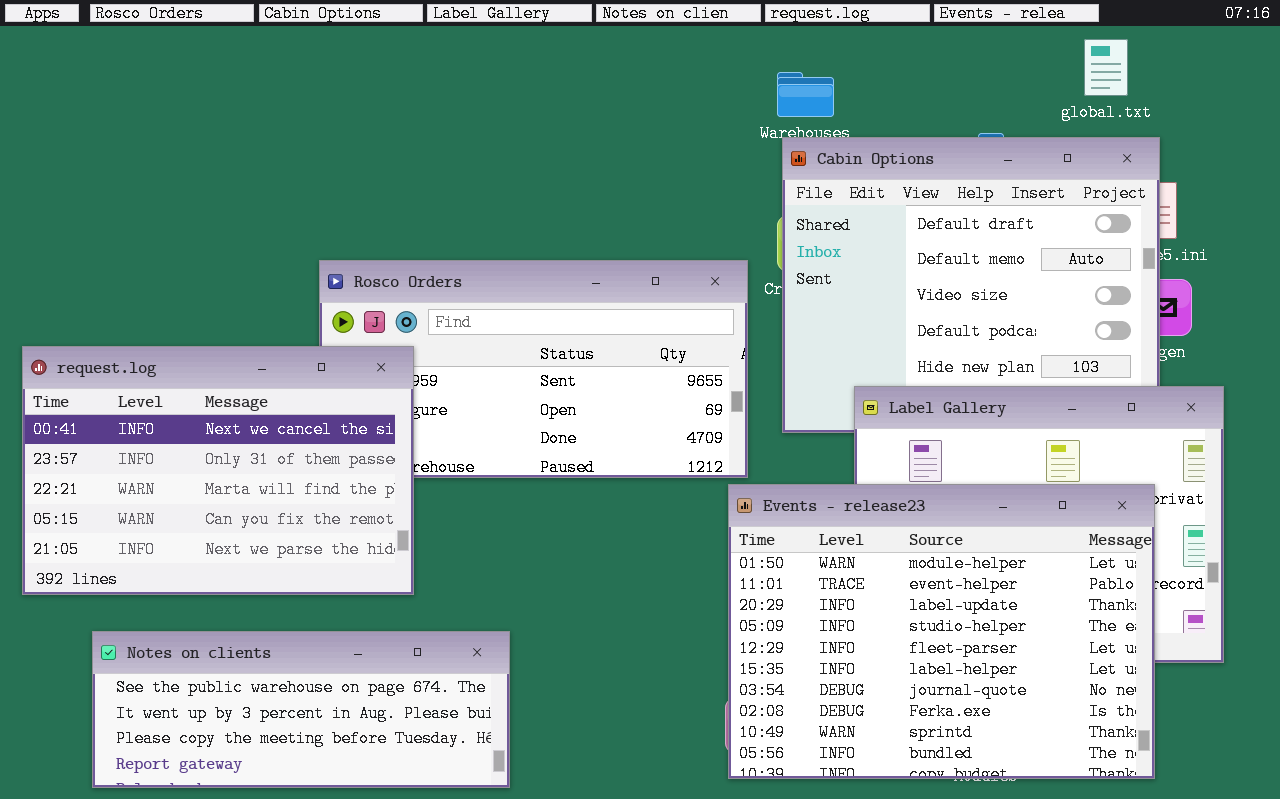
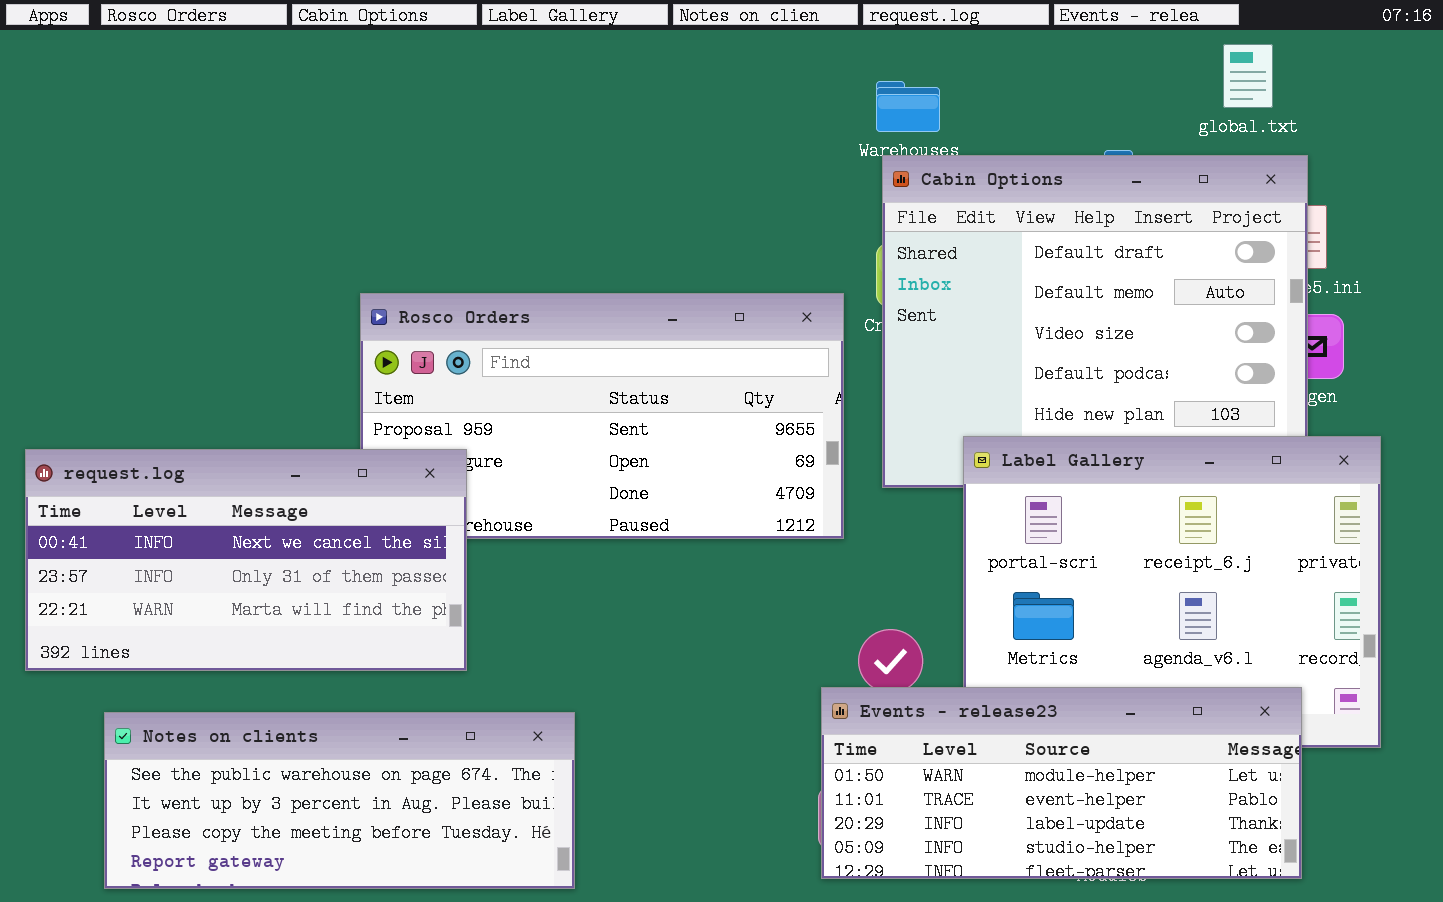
request.log: [22,346,414,595] -> [25,449,467,671], resized
Events - release23: [728,484,1155,779] -> [821,687,1302,879], resized

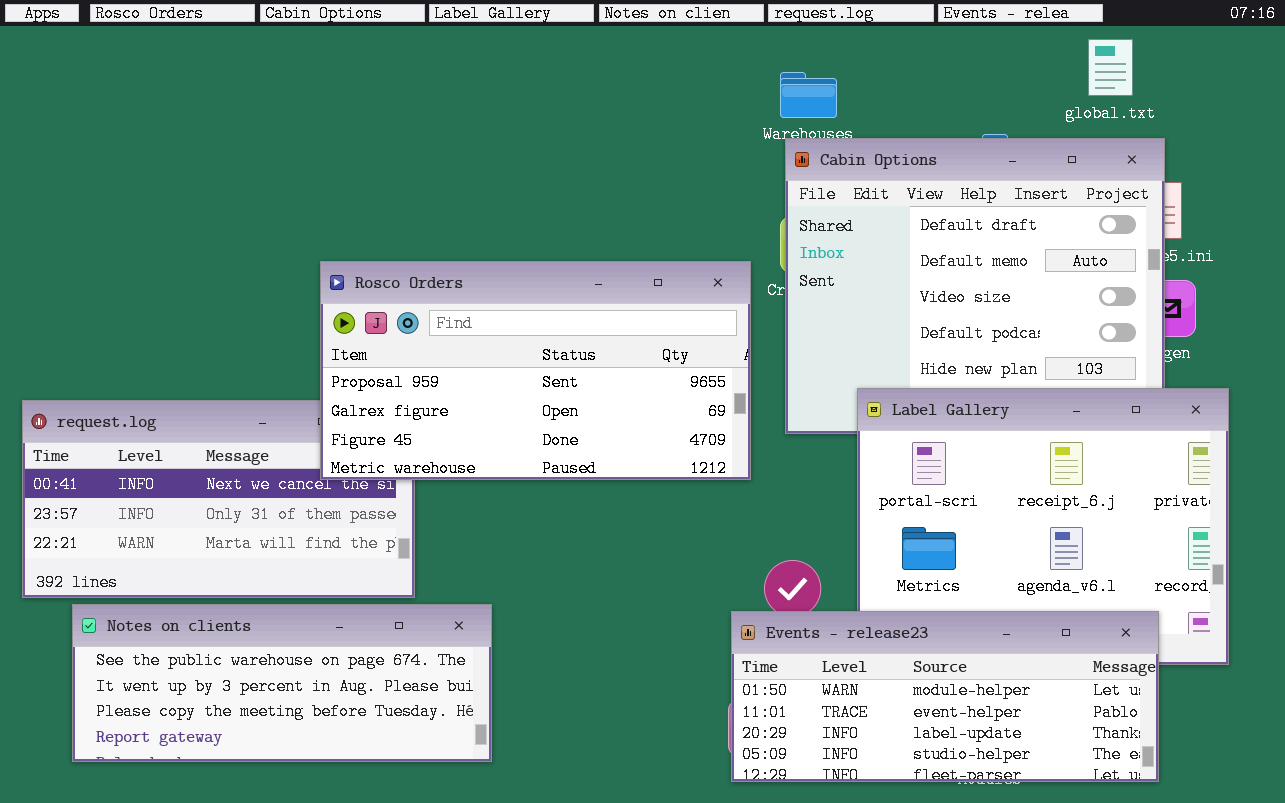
Rosco Orders: [360,293,844,539] -> [320,261,751,480], raised
Notes on clients: [104,712,575,889] -> [72,604,492,762], moved

